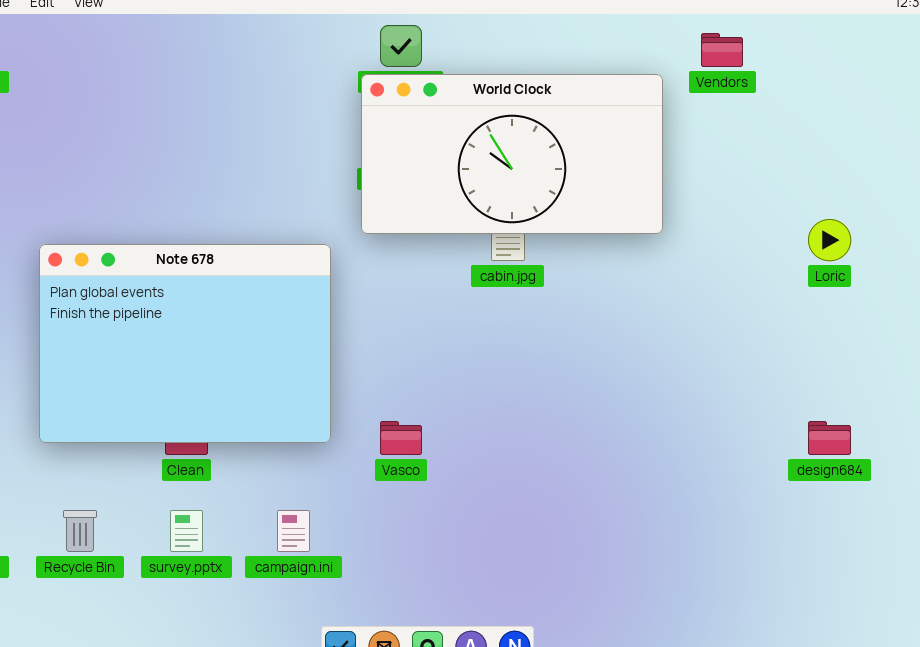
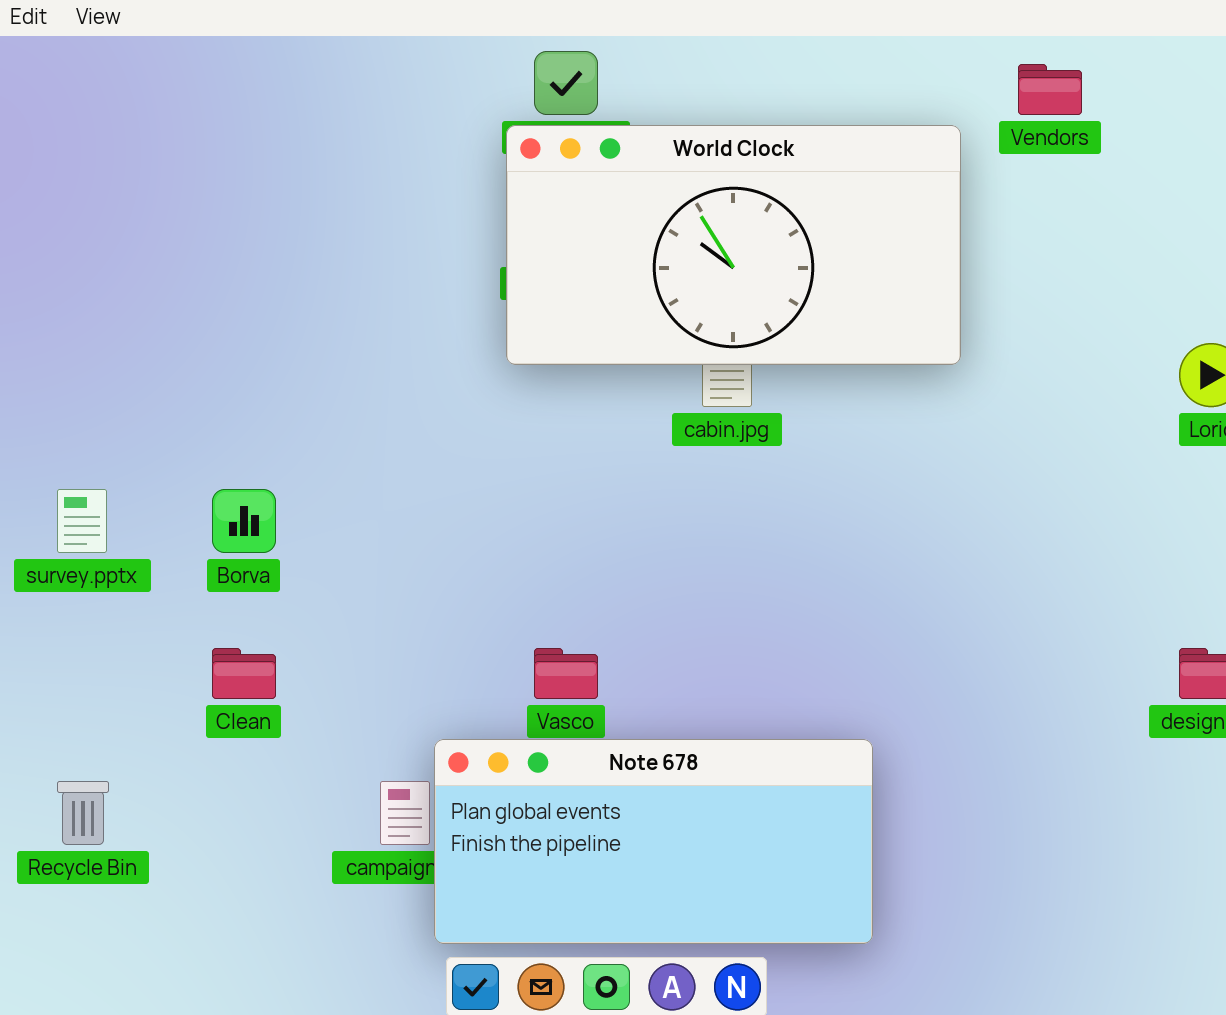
Note 678: [39,244,331,443] -> [434,739,873,944], moved, resized
survey.pptx: [170,510,203,552] -> [57,489,107,553], moved

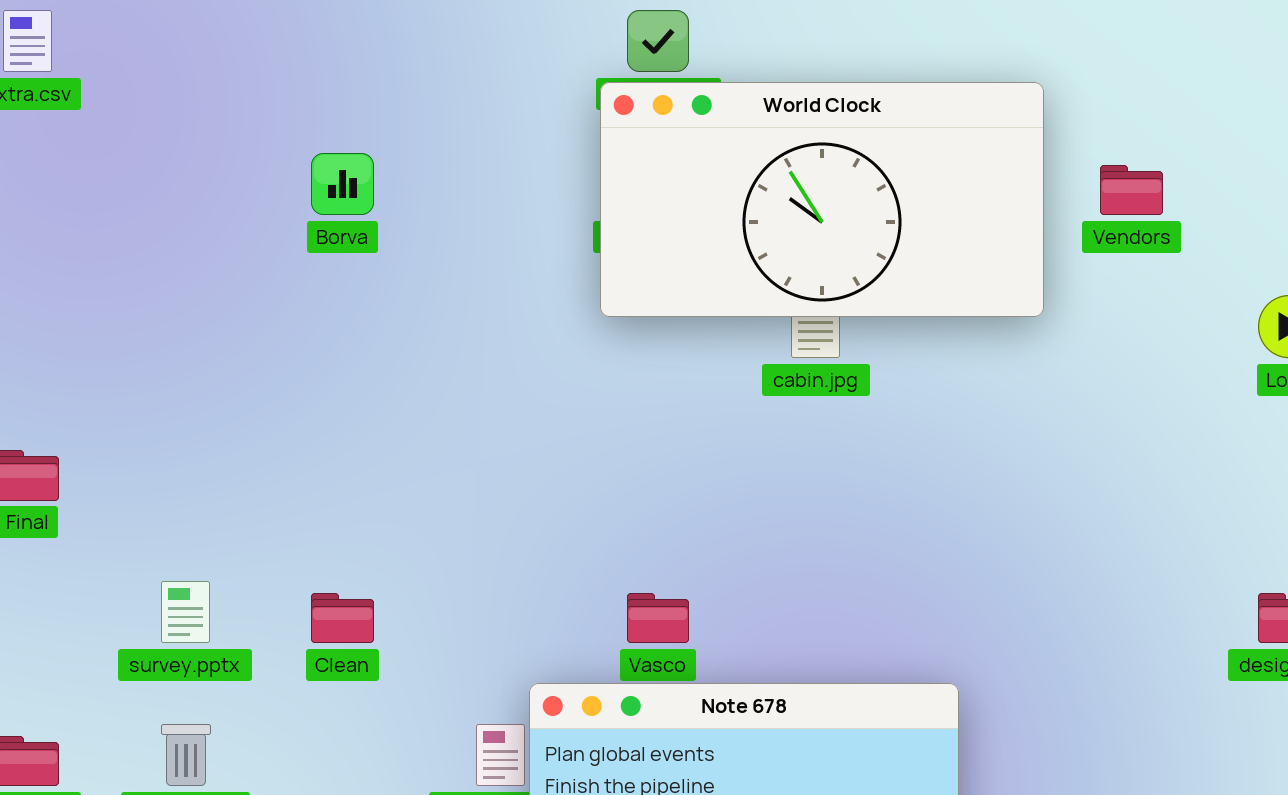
Vendors: [1018,64,1082,115] -> [1100,165,1163,215], moved
survey.pptx: [57,489,107,553] -> [161,581,210,643], moved
Borva: [212,489,276,553] -> [311,153,374,215], moved

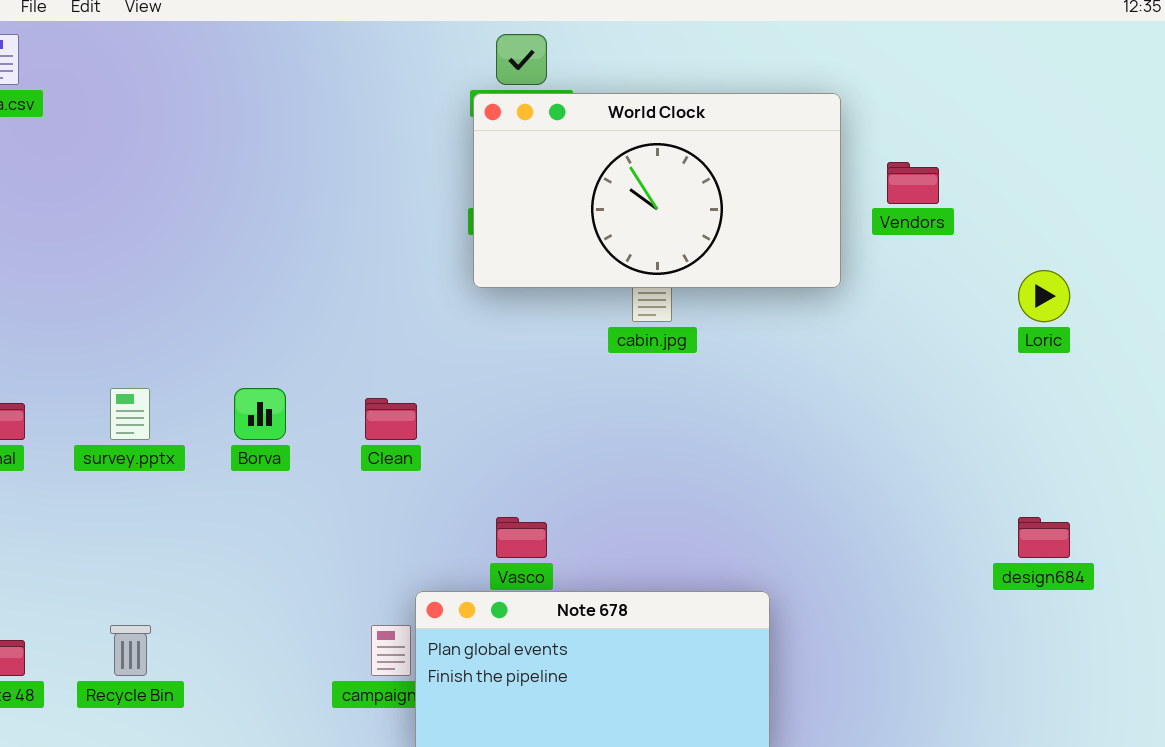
Borva: [311,153,374,215] -> [234,388,286,440], moved
survey.pptx: [161,581,210,643] -> [110,388,150,440], moved
Clean: [311,593,374,643] -> [365,398,417,440], moved

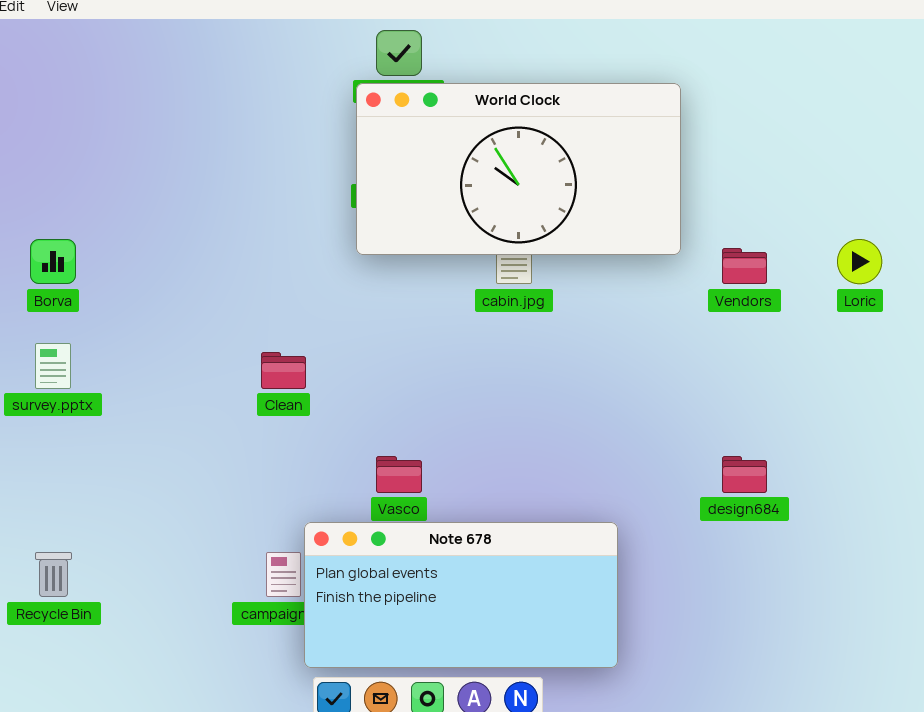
Vendors: [887,162,939,204] -> [722,248,767,284], moved
Borva: [234,388,286,440] -> [30,239,76,284], moved
design684: [1018,517,1070,558] -> [722,456,767,493], moved

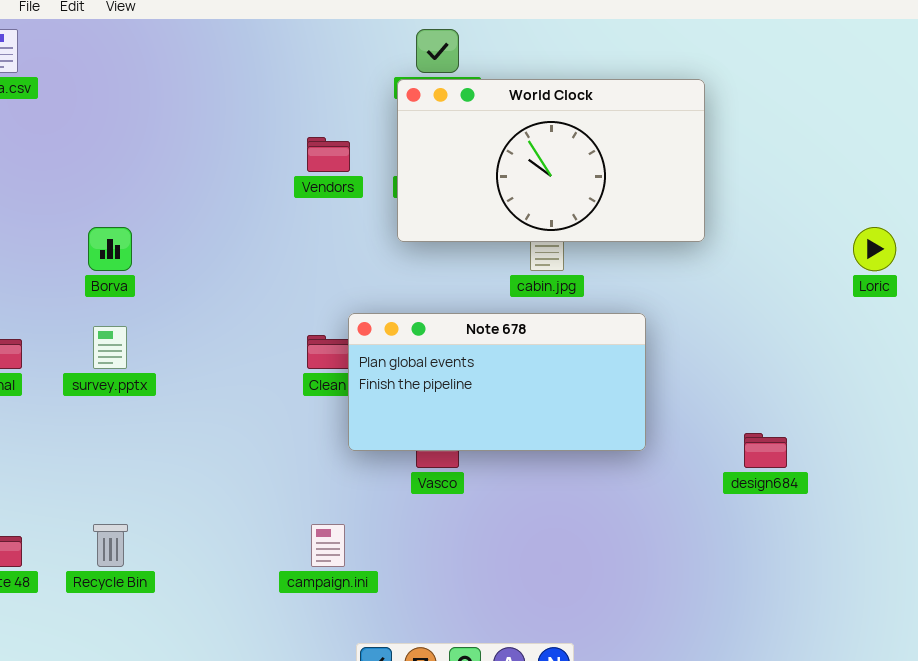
Vendors: [722,248,767,284] -> [307,137,350,172], moved
Note 678: [304,522,618,668] -> [348,313,646,451], moved

